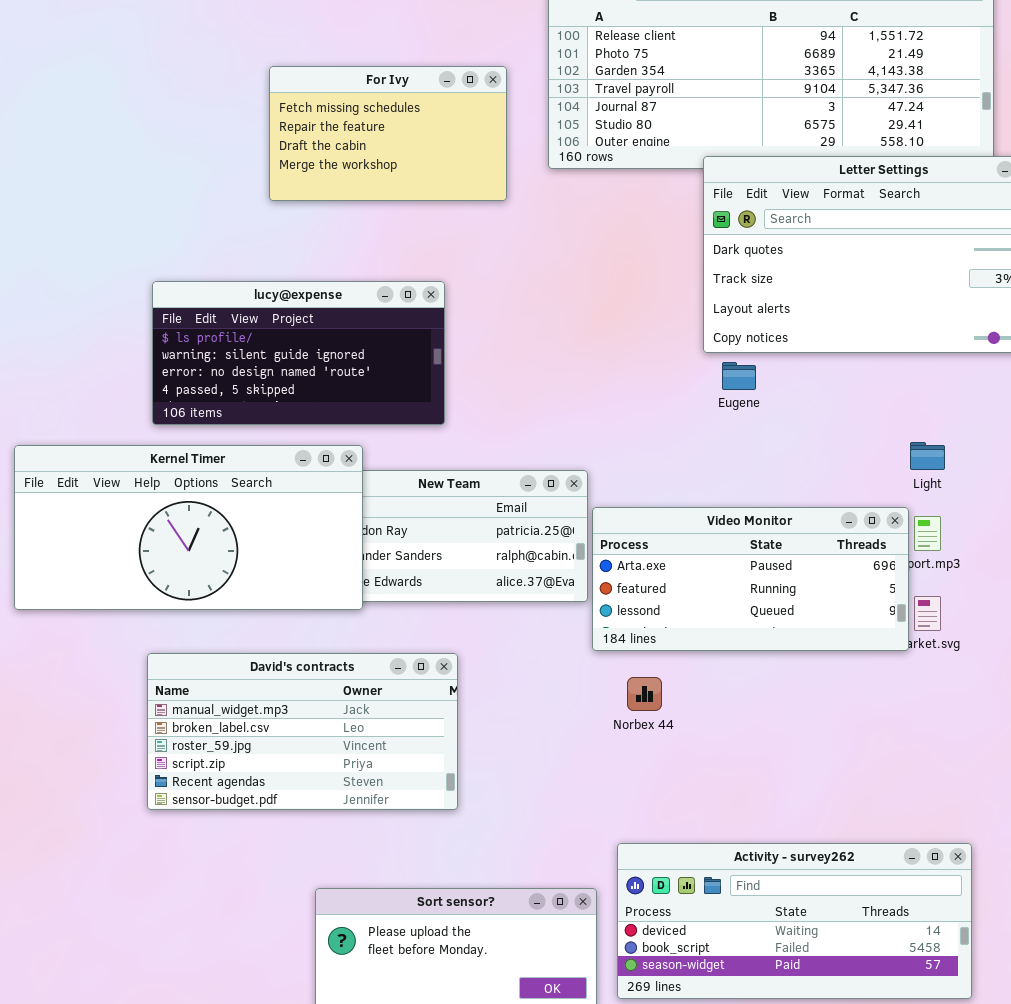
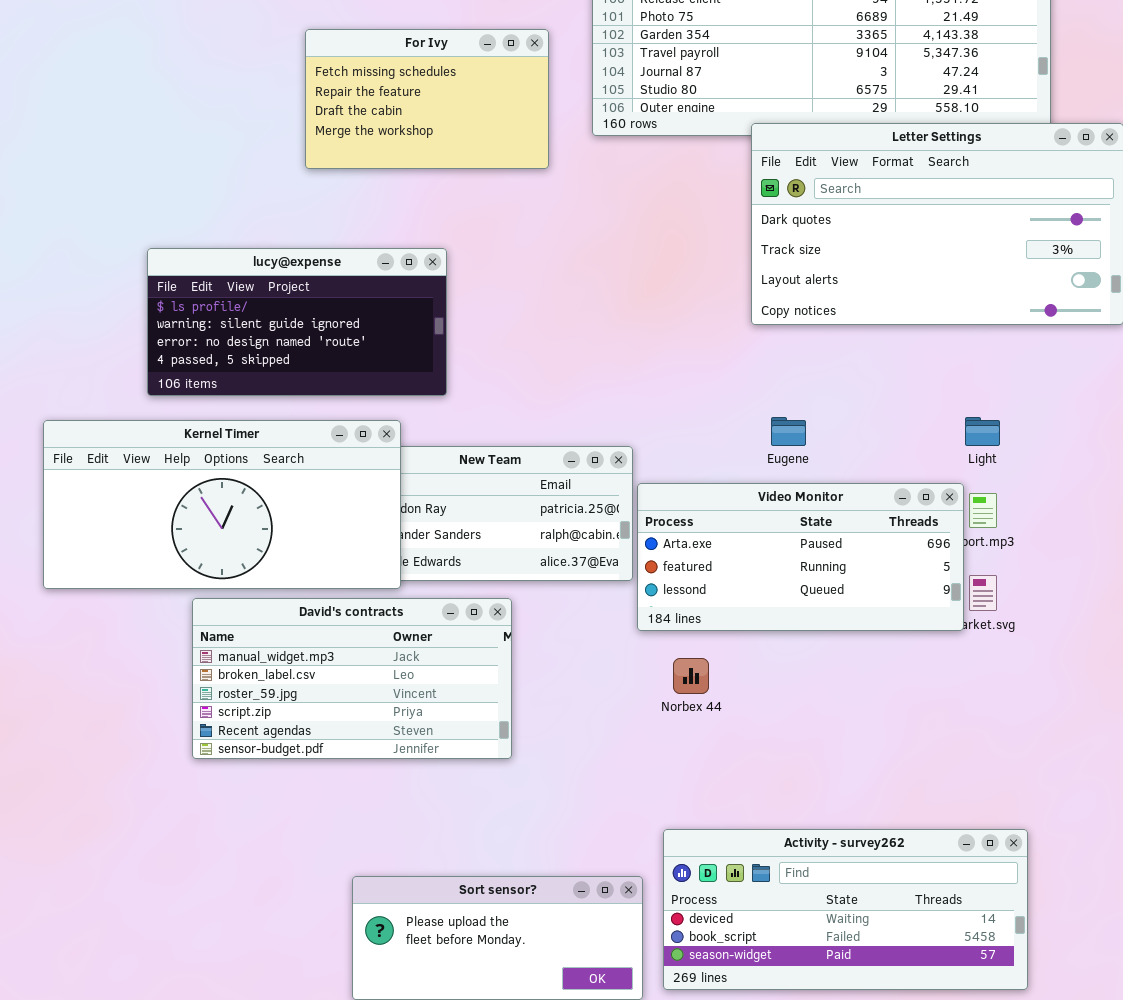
lucy@expense: [152,281,445,425] -> [147,248,447,396], moved
Eugene: [722,362,756,390] -> [771,417,806,446], moved
David's contracts: [147,653,458,810] -> [192,598,512,759], moved

